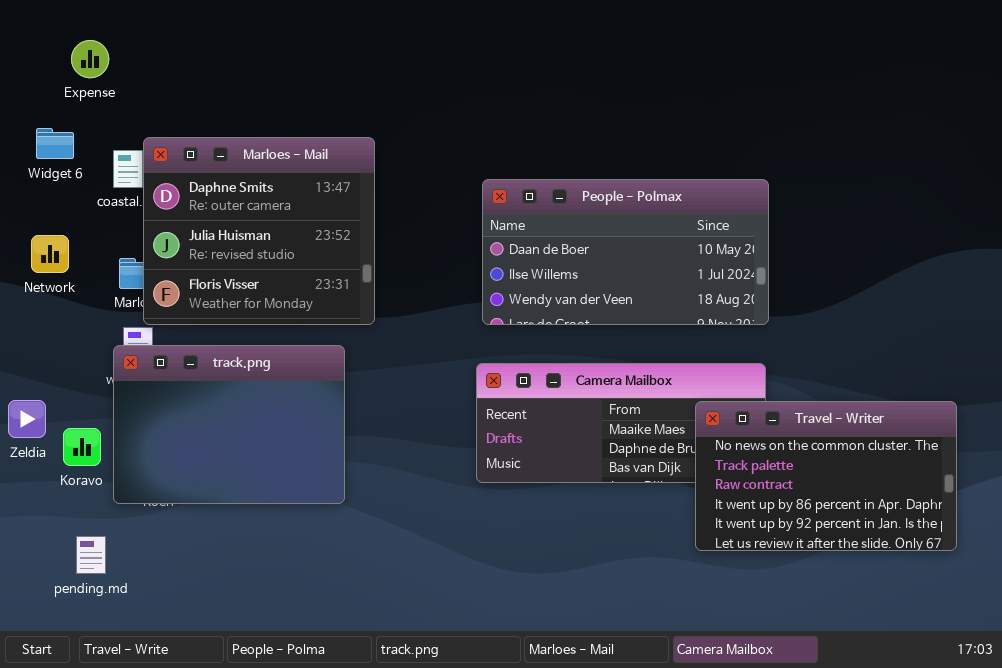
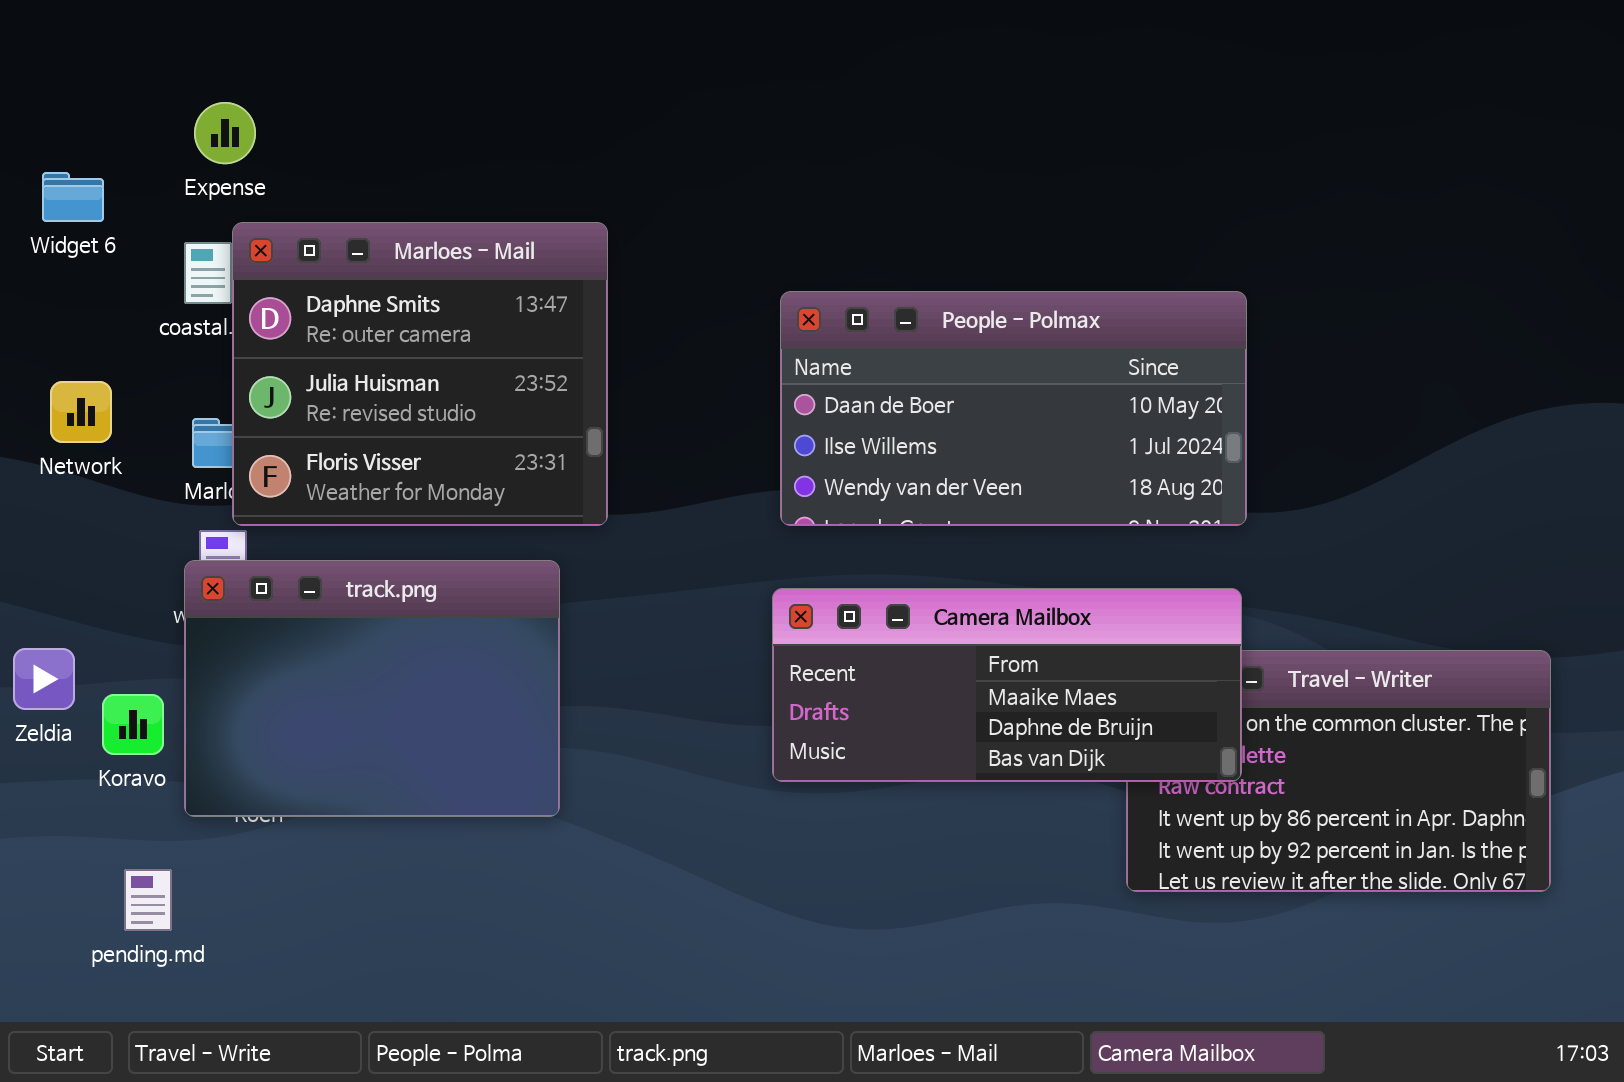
Expense: [71,40,109,78] -> [194,102,256,164], moved
Widget 6: [36,128,74,159] -> [42,172,104,222], moved
Camera Mailbox: [476,363,766,483] -> [772,588,1242,782], raised

